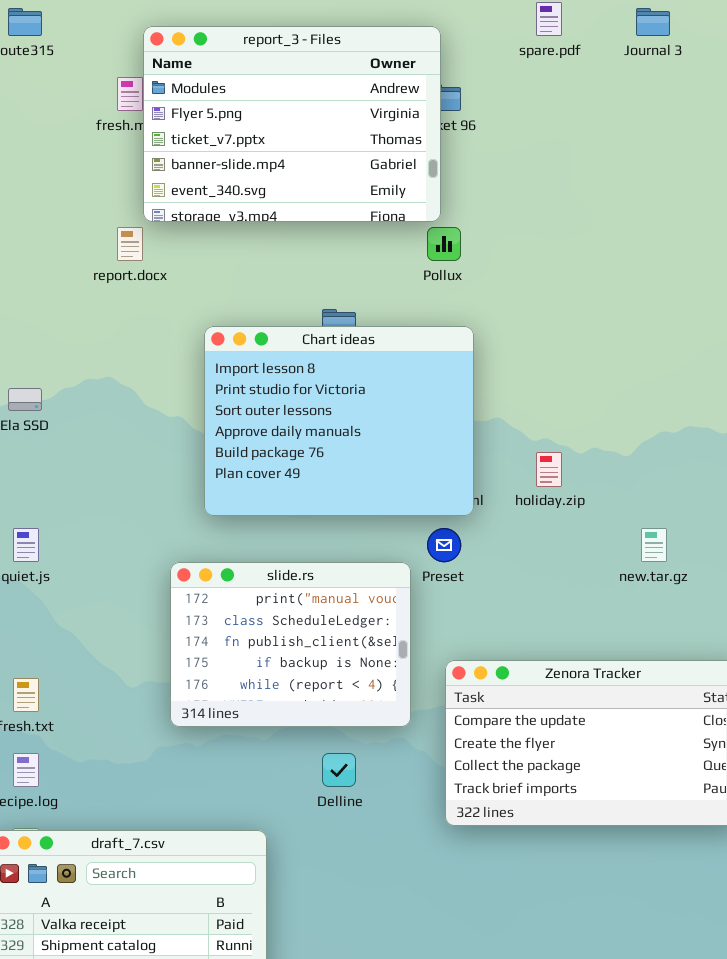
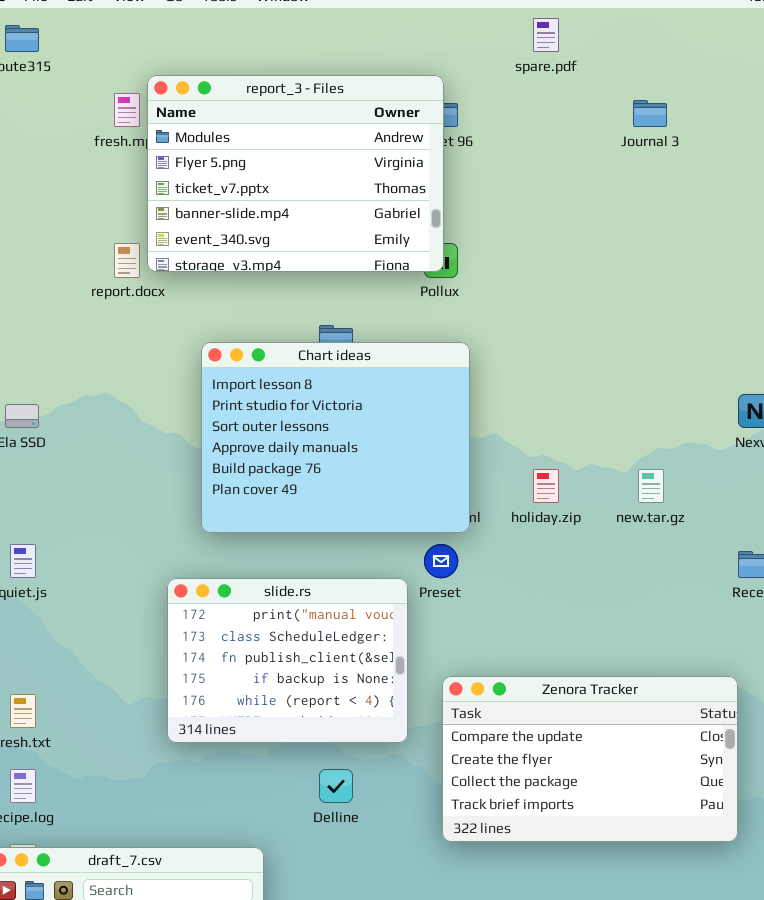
Journal 3: [636,8,670,36] -> [633,100,667,127], moved
report_3 - Files: [143,26,441,222] -> [147,75,444,272], moved
new.tar.gz: [641,528,667,562] -> [638,469,664,503], moved

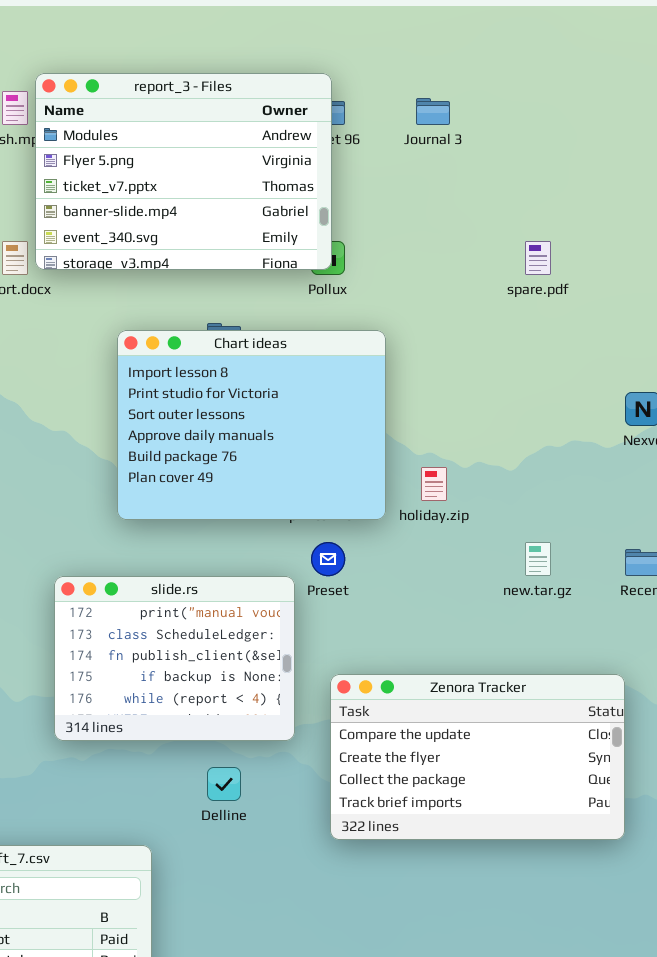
spare.pdf: [533,18,559,52] -> [525,241,551,275], moved
Journal 3: [633,100,667,127] -> [416,98,450,125], moved
Chart ideas: [201,342,470,533] -> [117,330,386,520], moved
new.tar.gz: [638,469,664,503] -> [525,542,551,576], moved

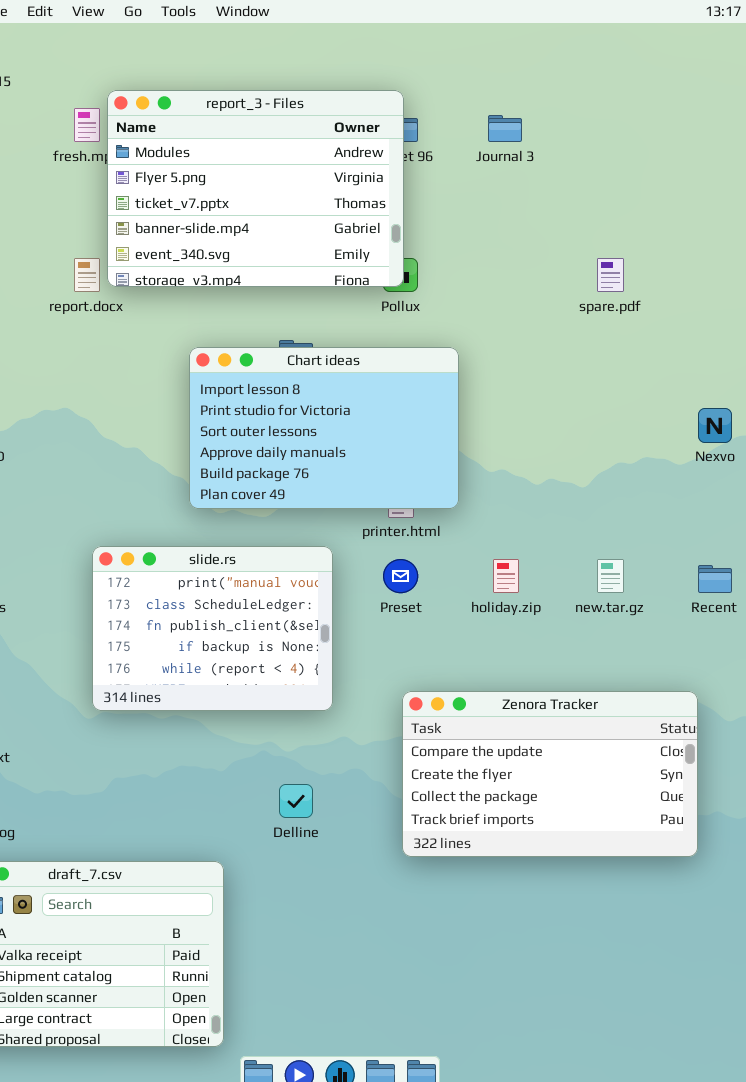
Chart ideas: [117,330,386,520] -> [189,347,459,509], resized
holiday.zip: [421,467,447,501] -> [493,559,519,593], moved
slide.rs: [54,576,295,741] -> [92,546,333,711], moved

